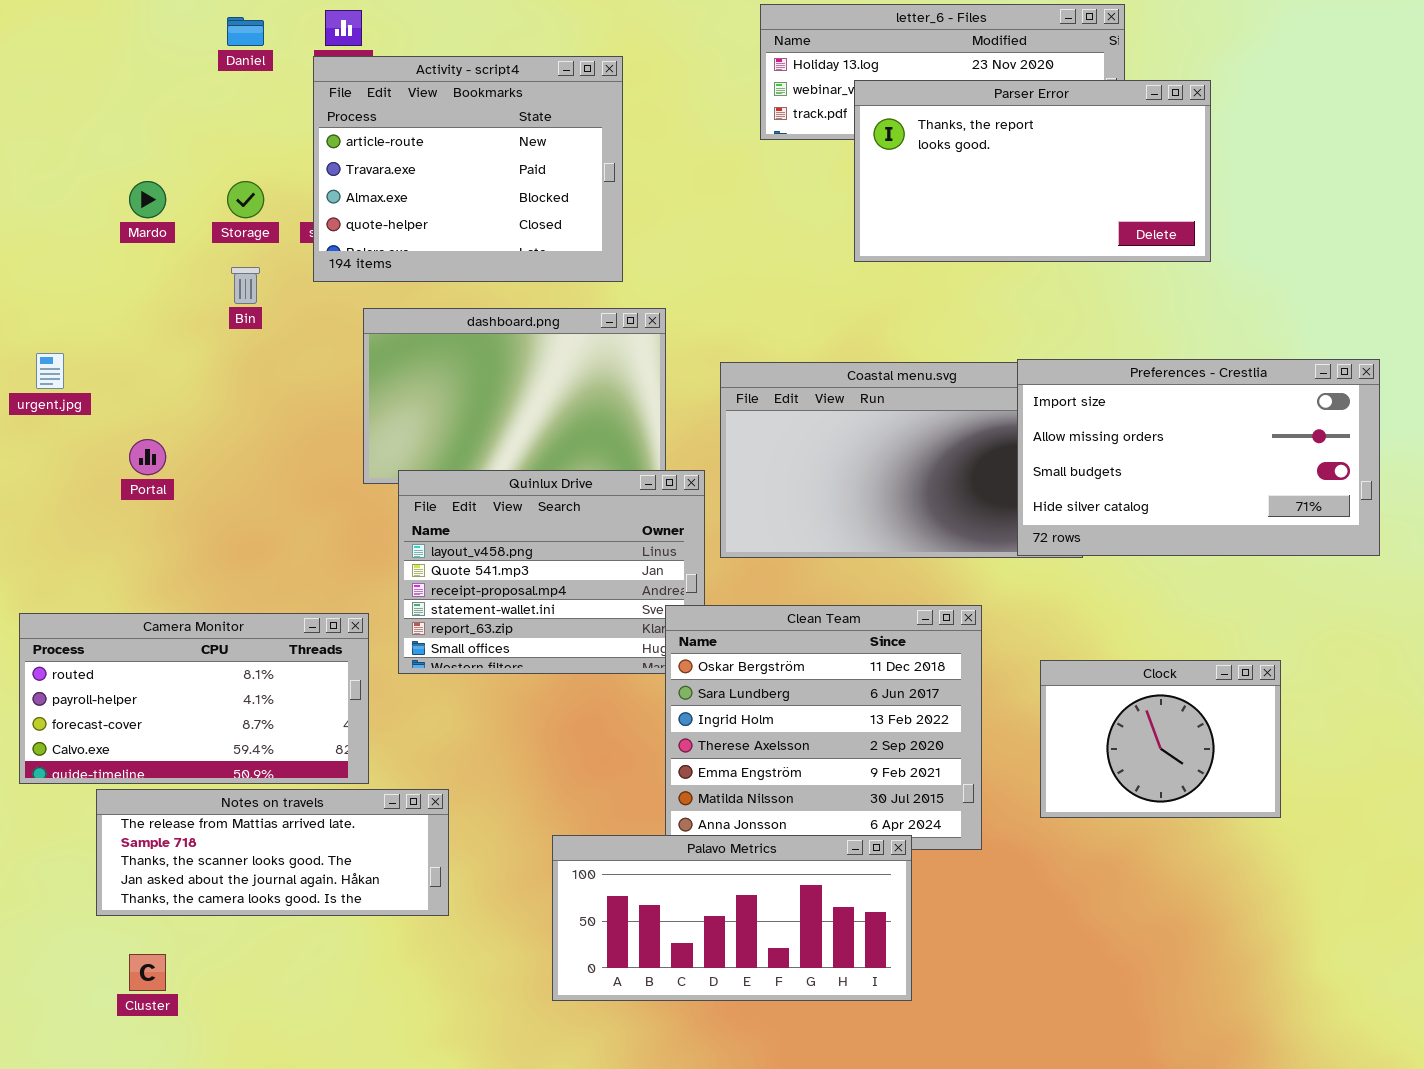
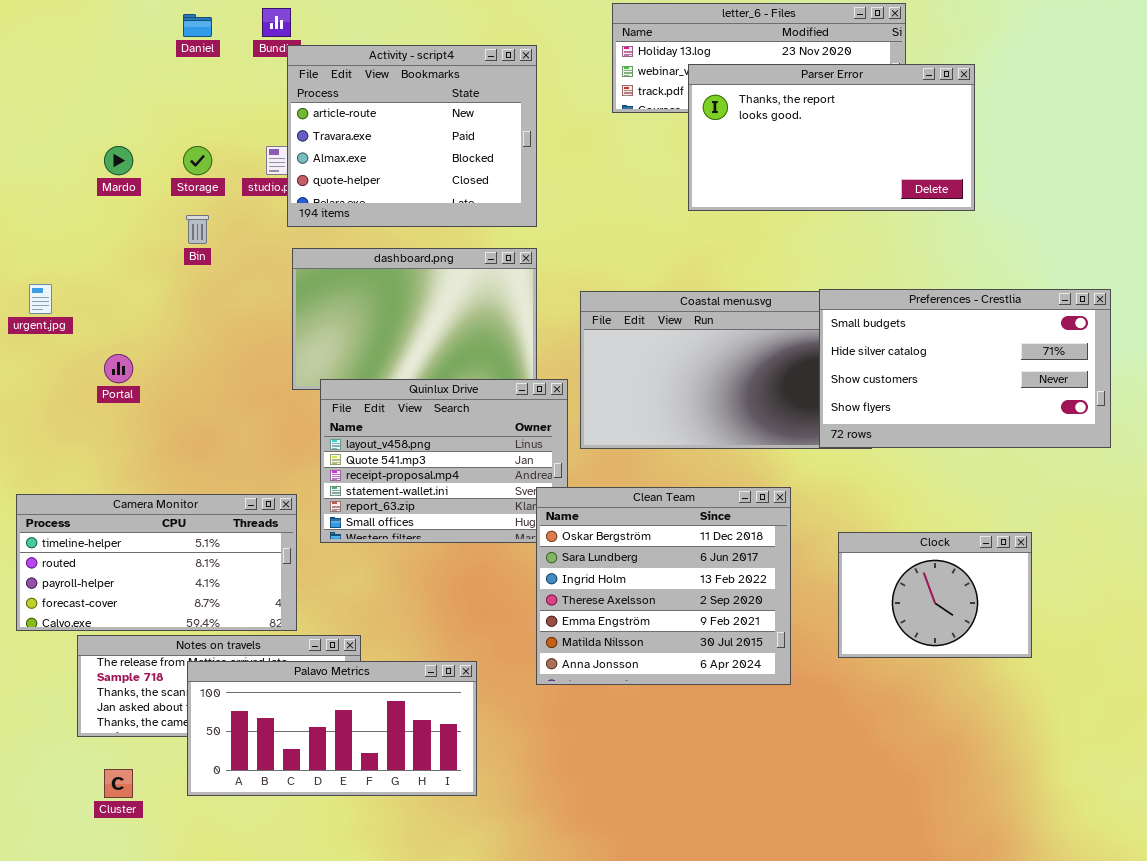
Activity - script4: [313,56,623,282] -> [287,45,537,227], moved
Preferences - Crestlia: [1017,359,1380,556] -> [819,289,1111,448], scrolled down 2 rows
Camera Monitor: [19,613,369,784] -> [16,494,297,631], scrolled up 1 row
Palavo Metrics: [552,835,912,1001] -> [187,661,477,796], moved

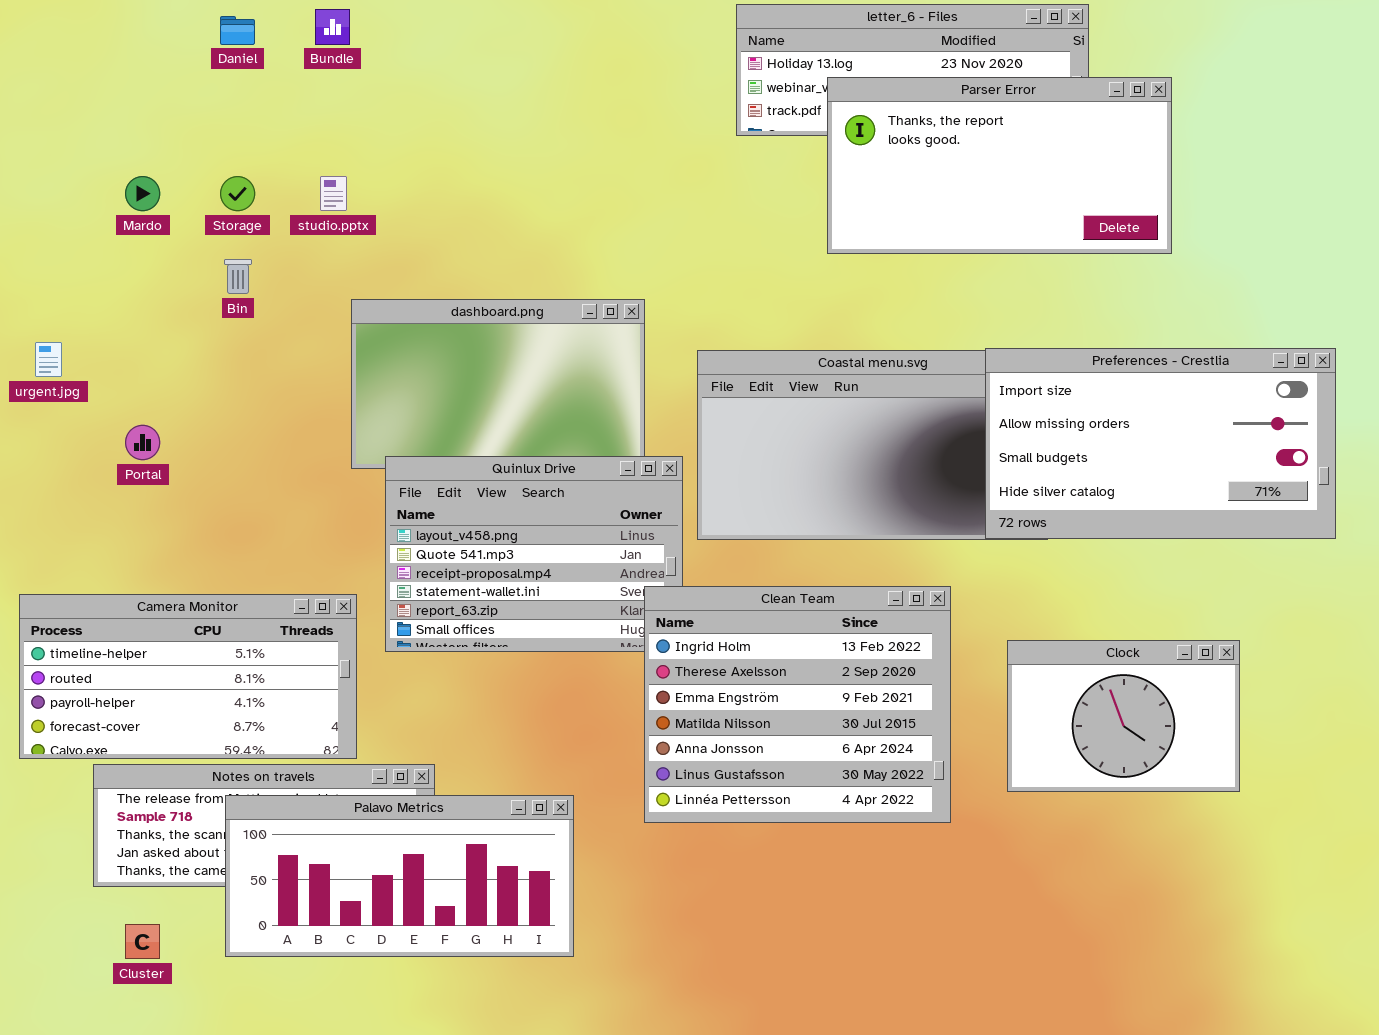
Activity - script4: [287,45,537,227] -> none, closed
Preferences - Crestlia: [819,289,1111,448] -> [985,348,1336,539], scrolled up 2 rows
Clean Team: [536,487,791,685] -> [644,586,951,823], scrolled down 2 rows

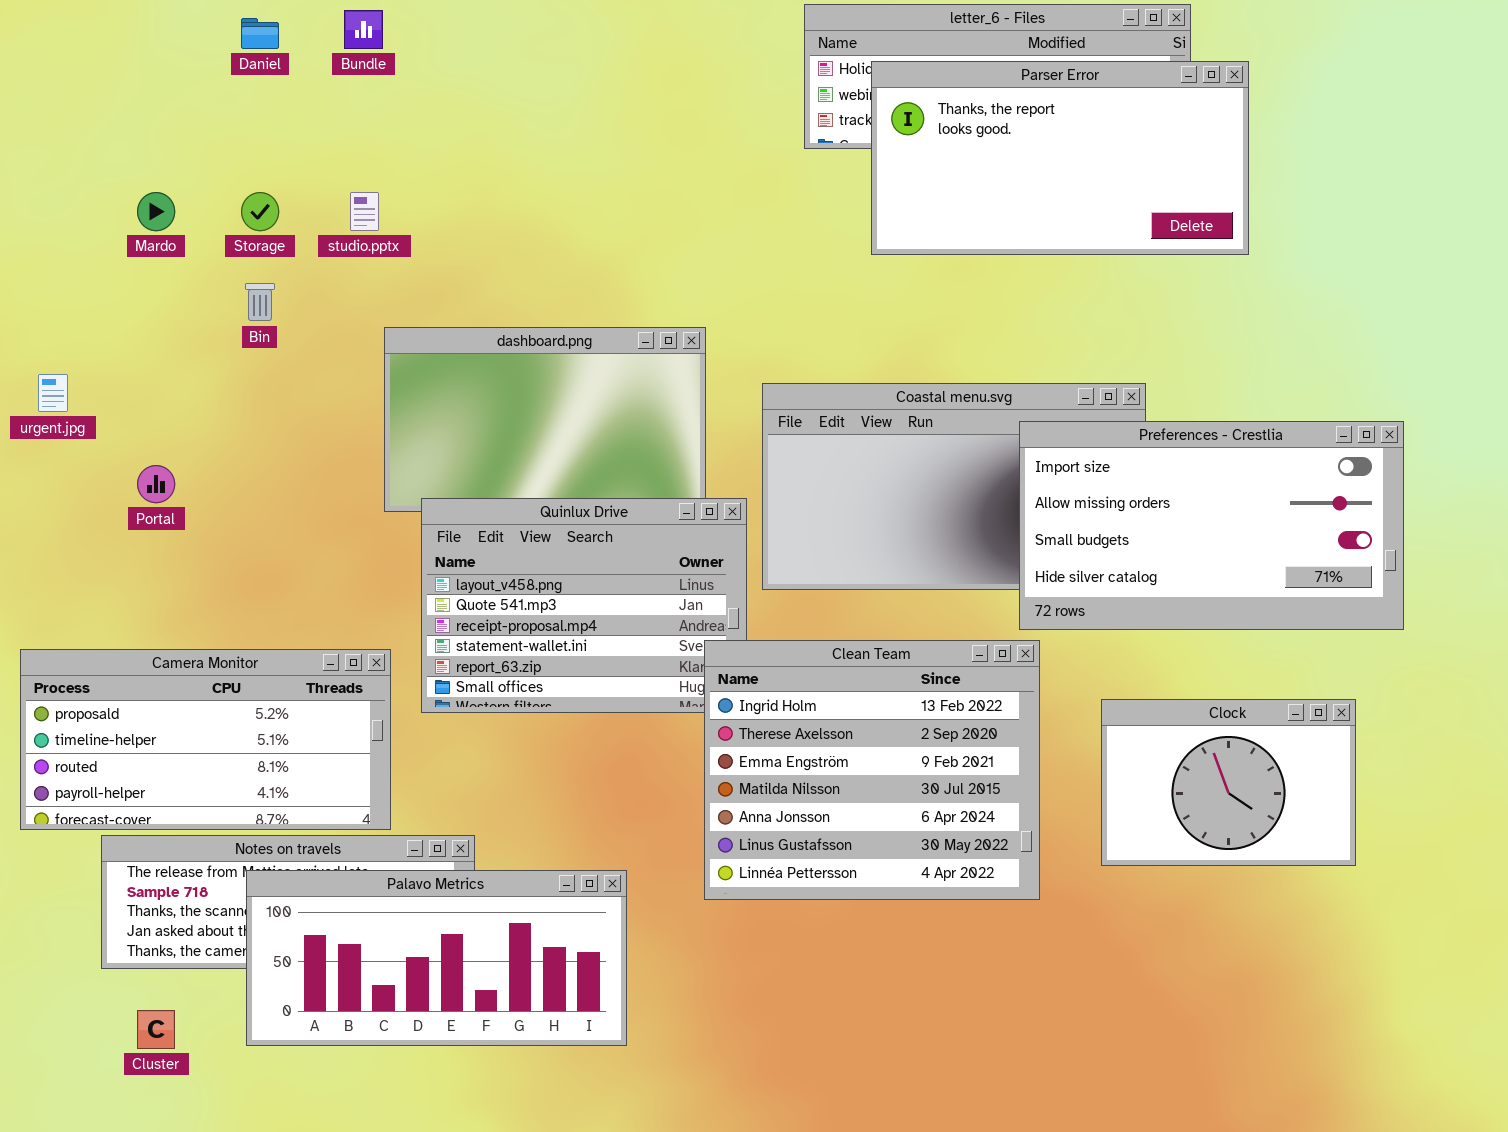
Parser Error: [827,77,1172,254] -> [871,61,1249,255], moved
Preferences - Crestlia: [985,348,1336,539] -> [1019,421,1404,630], moved
Camera Monitor: [19,594,357,759] -> [20,649,391,830], scrolled up 1 row

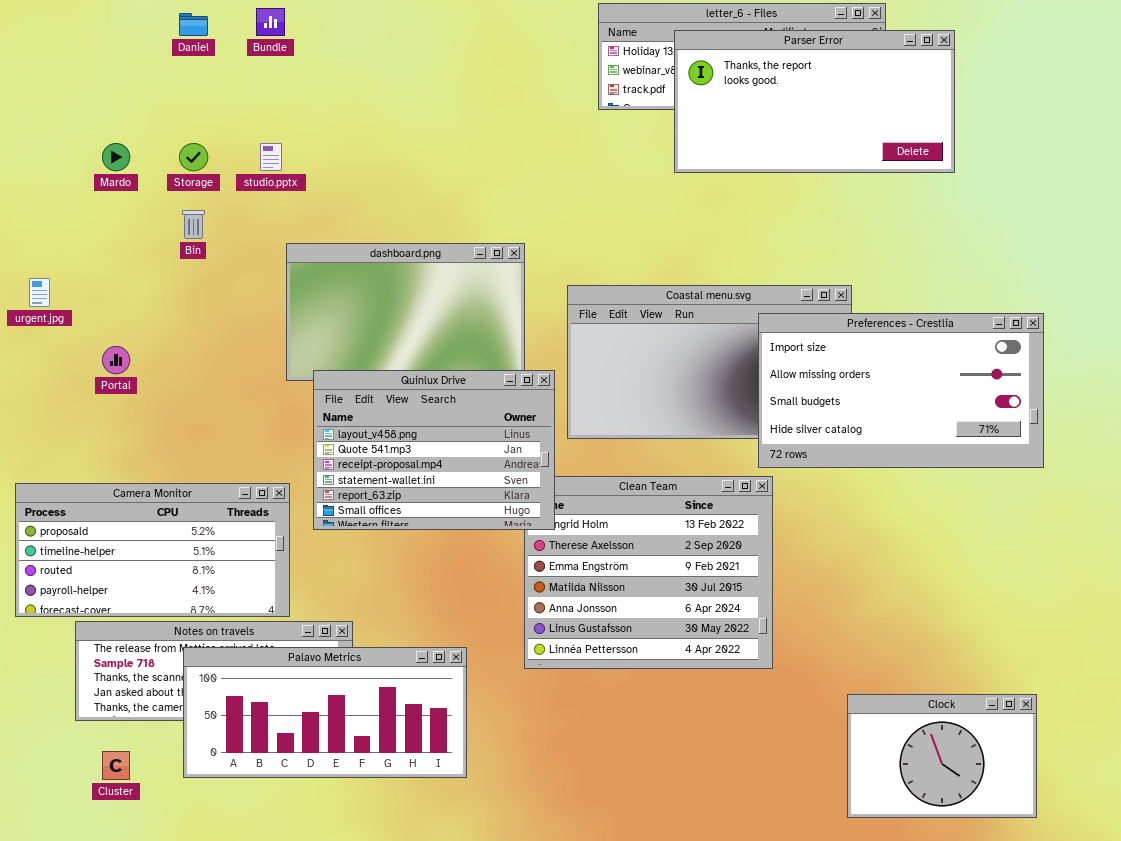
Parser Error: [871,61,1249,255] -> [674,30,955,173], moved
Quinlux Drive: [421,498,747,713] -> [313,370,555,530], raised
Clock: [1101,699,1356,866] -> [847,694,1037,818], moved

